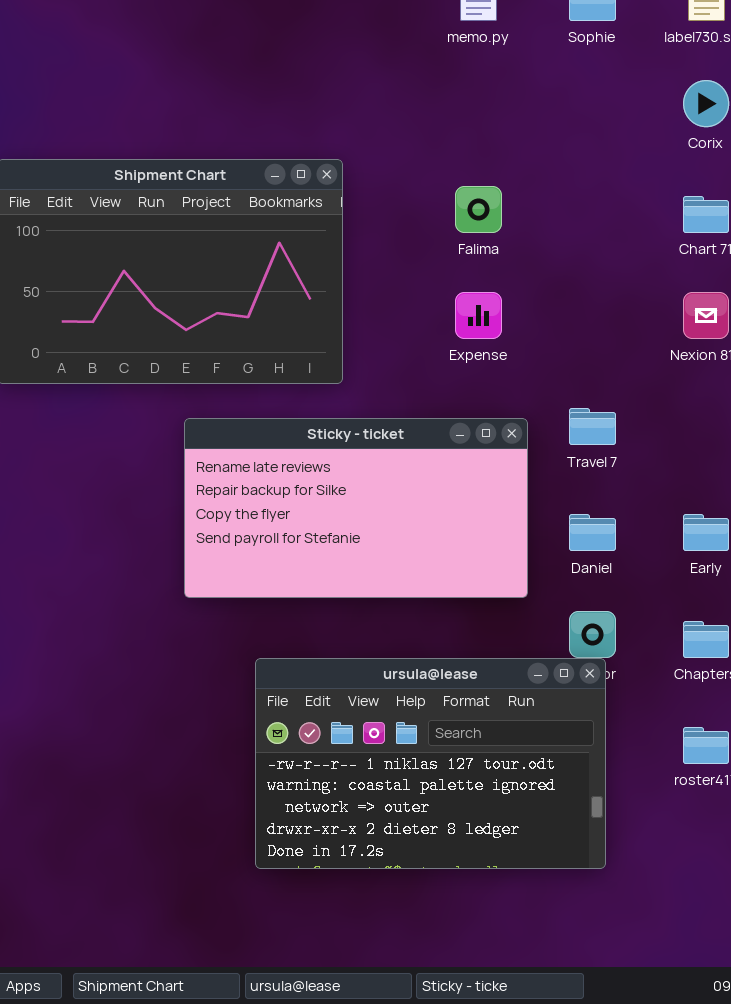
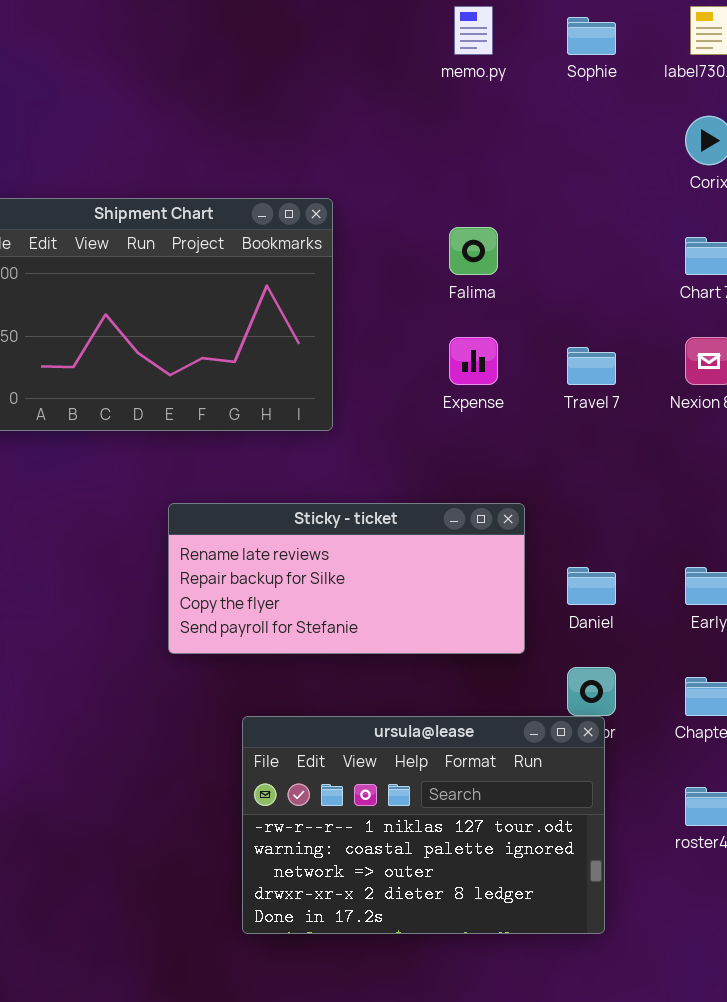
Travel 7: [569,408,616,445] -> [567,347,616,385], moved
Sticky - ticket: [184,418,528,598] -> [168,503,525,654], resized

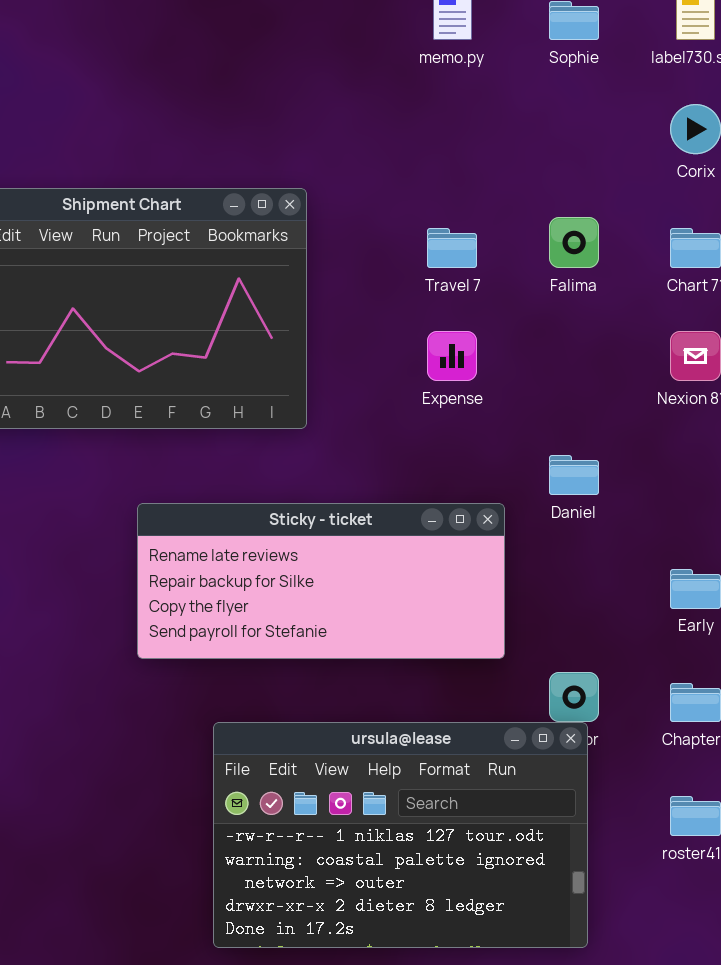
Falima: [449,227,498,275] -> [549,217,599,268], moved
Travel 7: [567,347,616,385] -> [427,228,477,268], moved
Daniel: [567,567,616,605] -> [549,455,599,495], moved

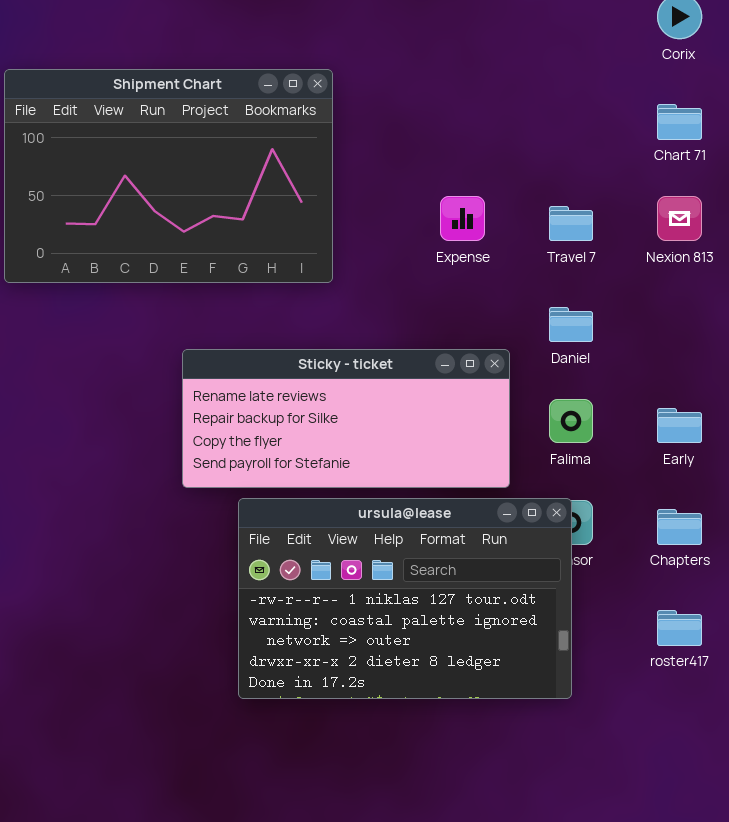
Falima: [549,217,599,268] -> [549,399,593,443], moved
Travel 7: [427,228,477,268] -> [549,206,593,241], moved
ursula@lease: [213,722,588,948] -> [238,498,572,699], moved

